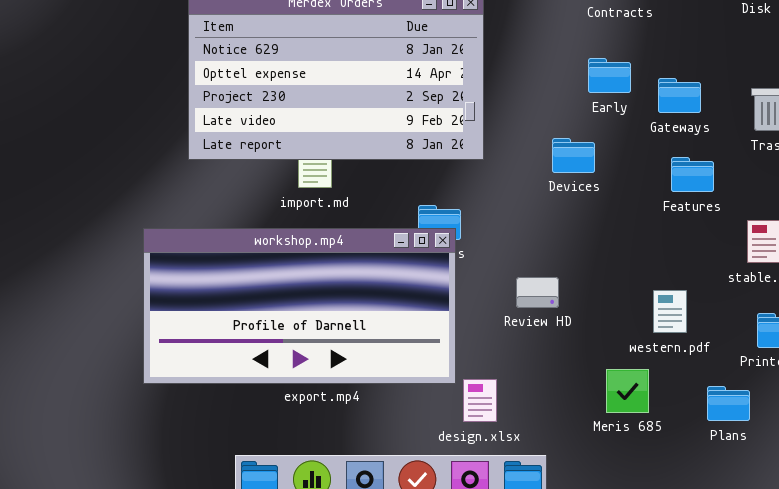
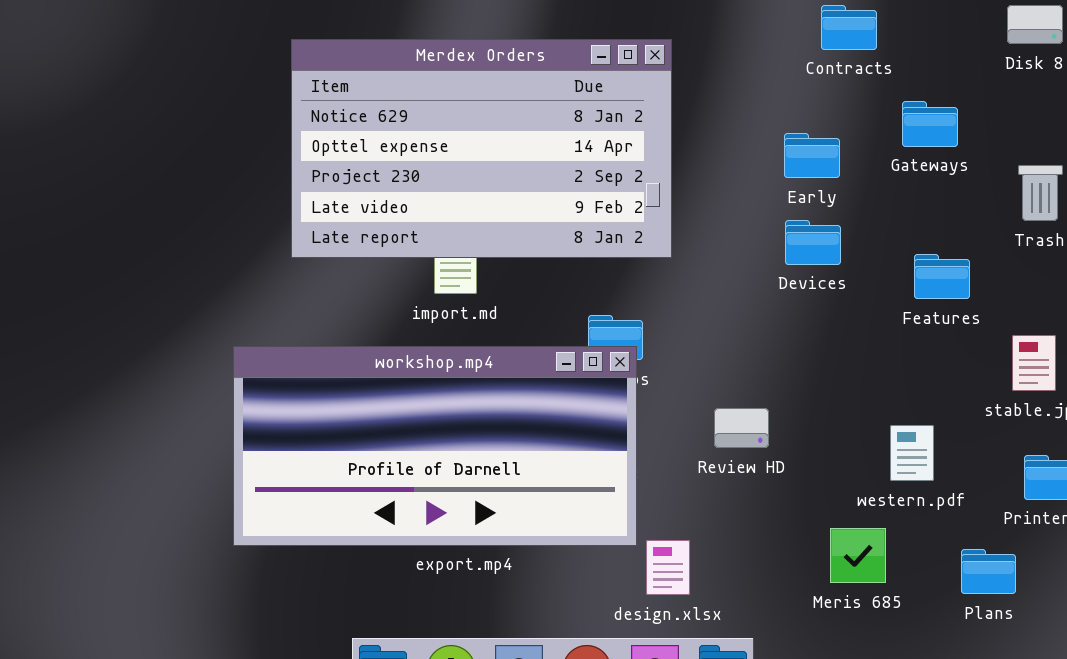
Early: [588,58,631,93] -> [784,133,840,178], moved
Gateways: [658,78,701,113] -> [902,101,958,147], moved
Devices: [552,138,595,173] -> [785,220,841,265], moved

